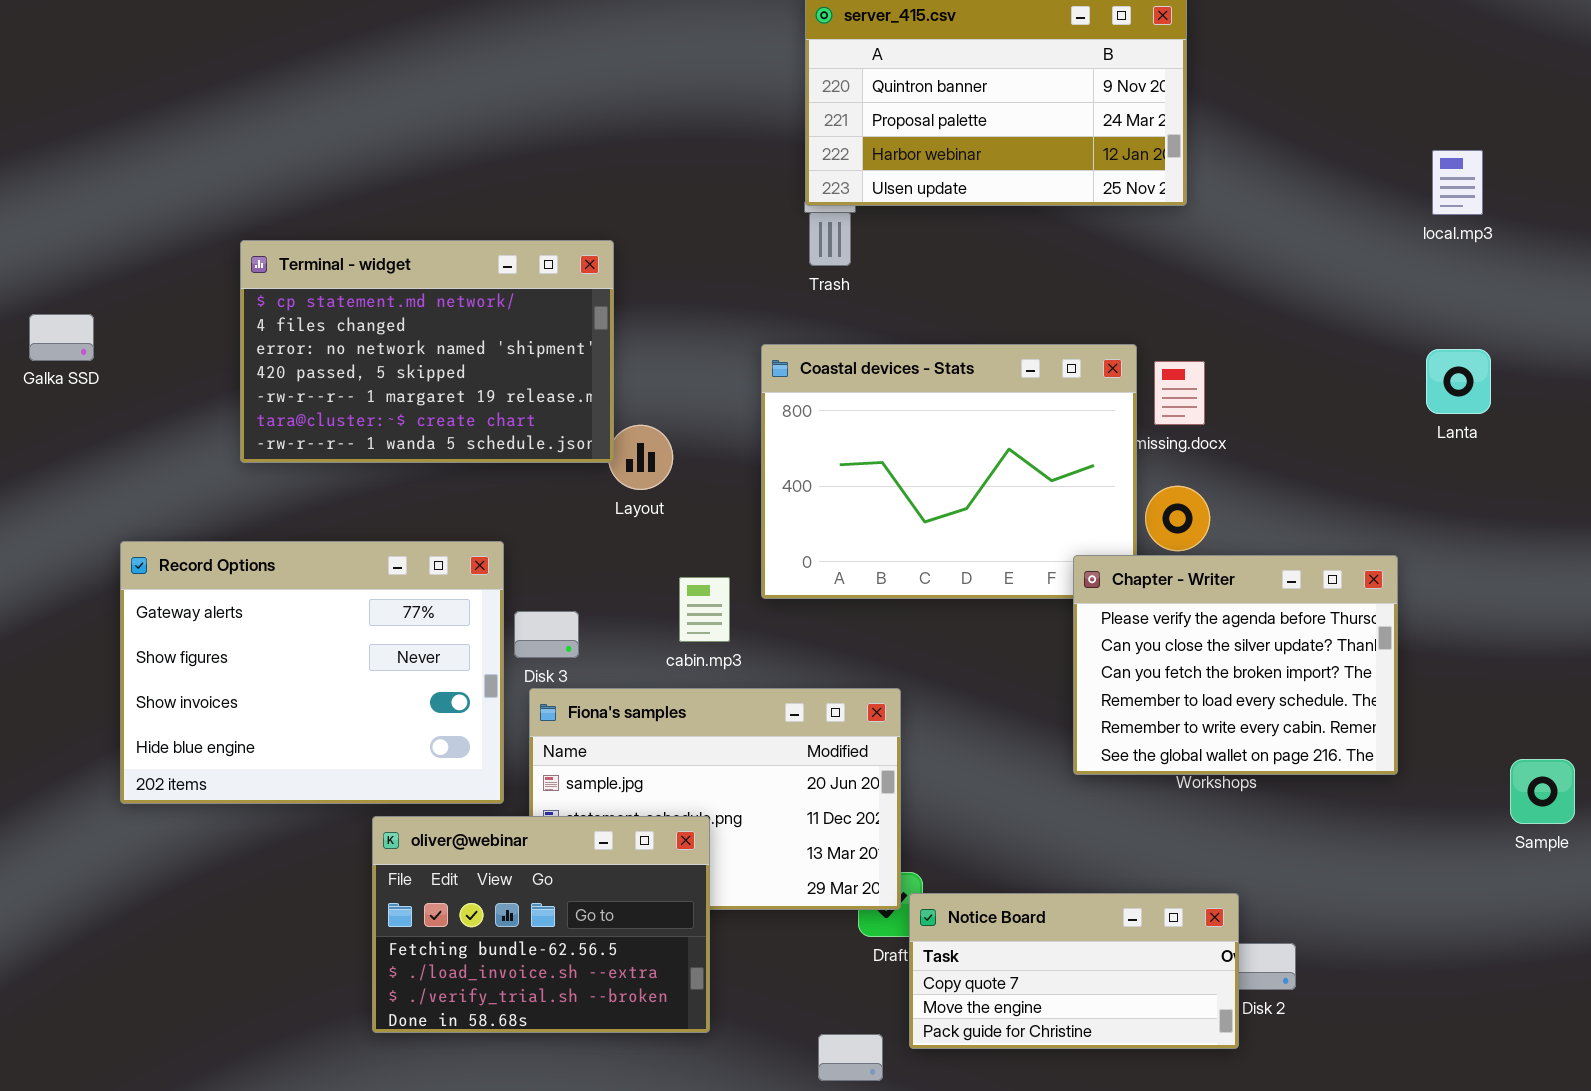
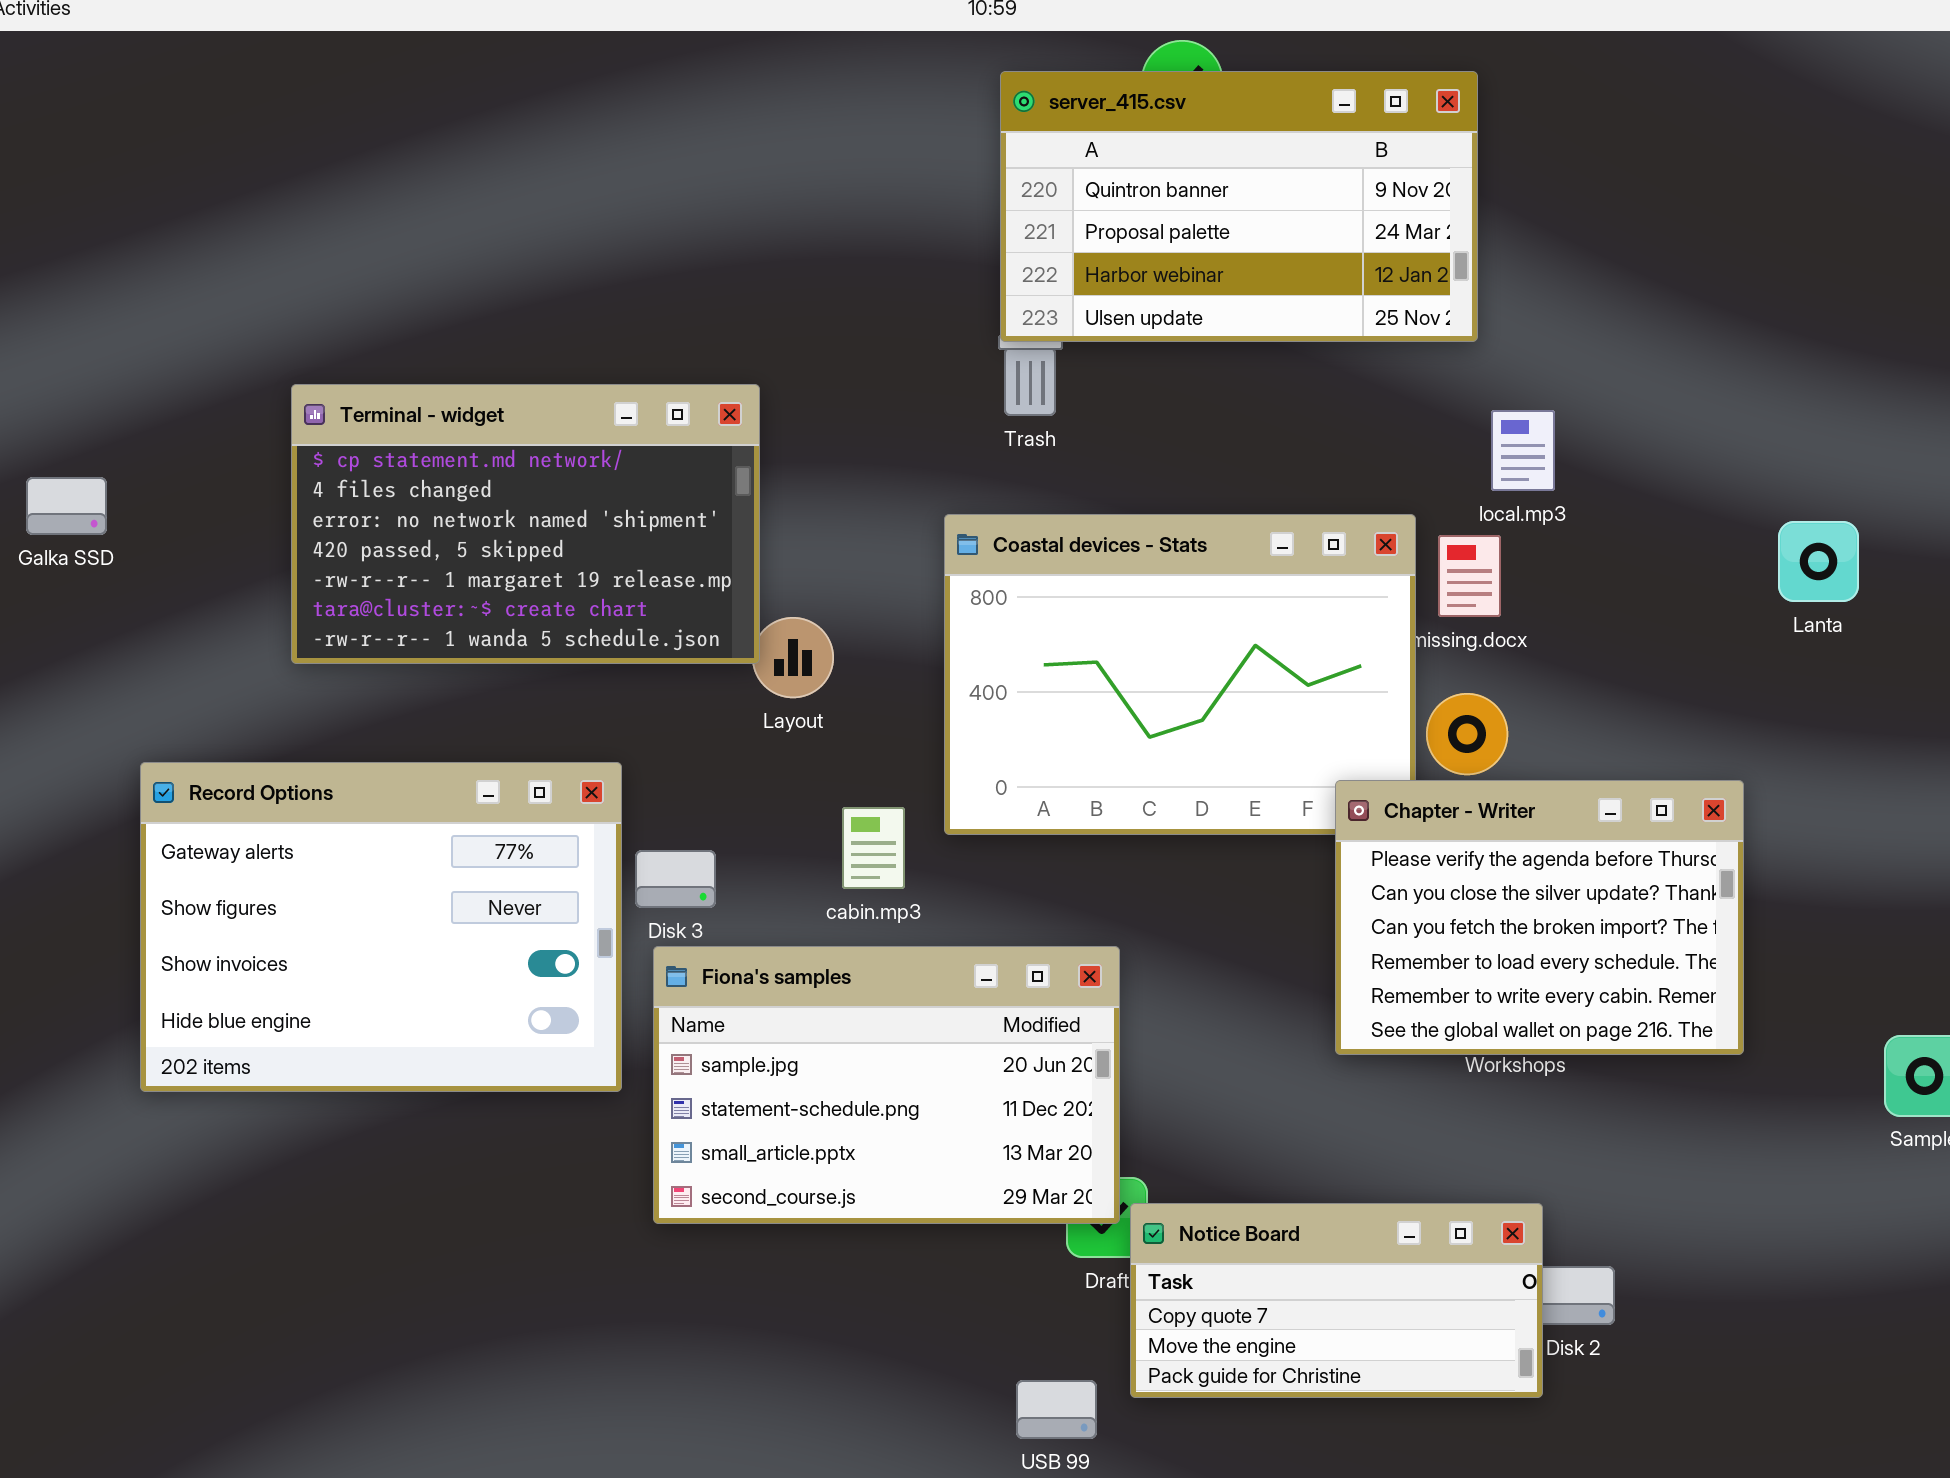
local.mp3: [1432,150,1483,215] -> [1491,410,1555,491], moved
oliver@webinar: [372,816,710,1033] -> none, closed

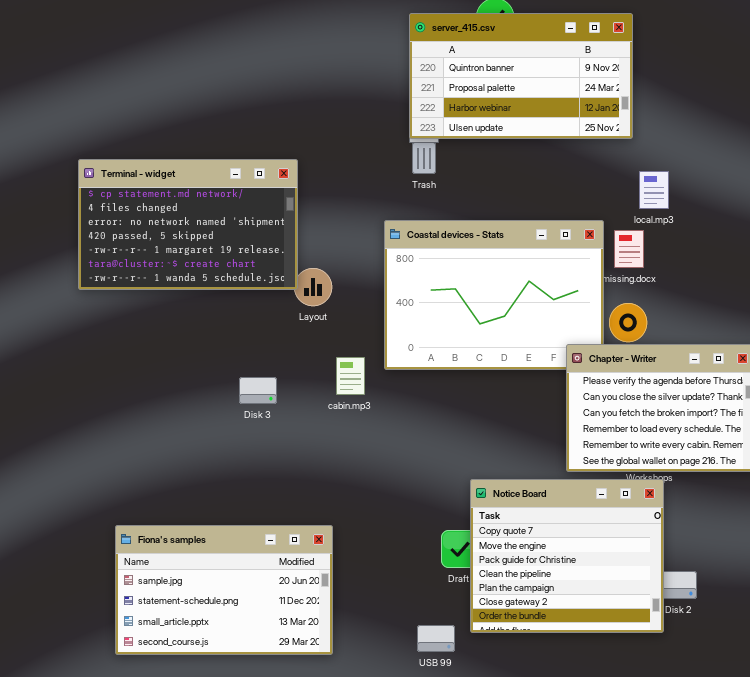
Record Options: [140,762,622,1092] -> none, closed
Fiona's samples: [653,946,1120,1224] -> [115,525,333,655], moved
Notice Board: [1130,1203,1543,1398] -> [470,479,664,633], resized

